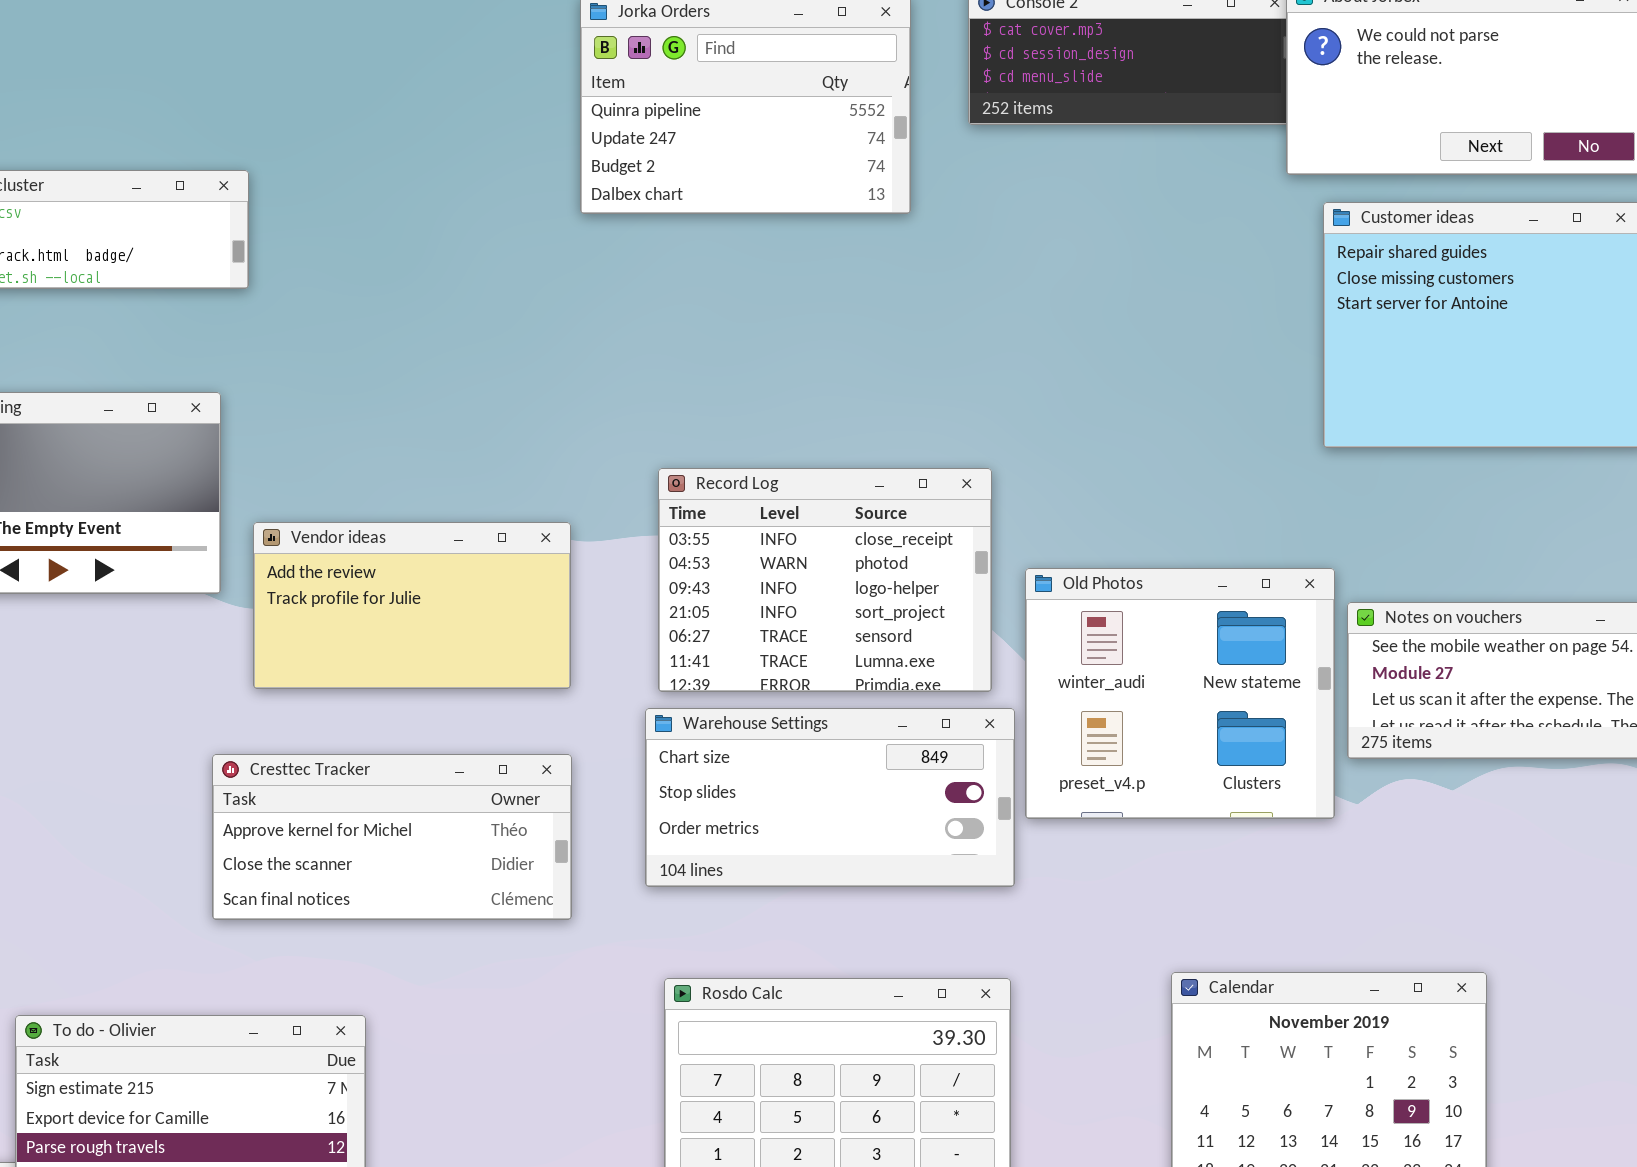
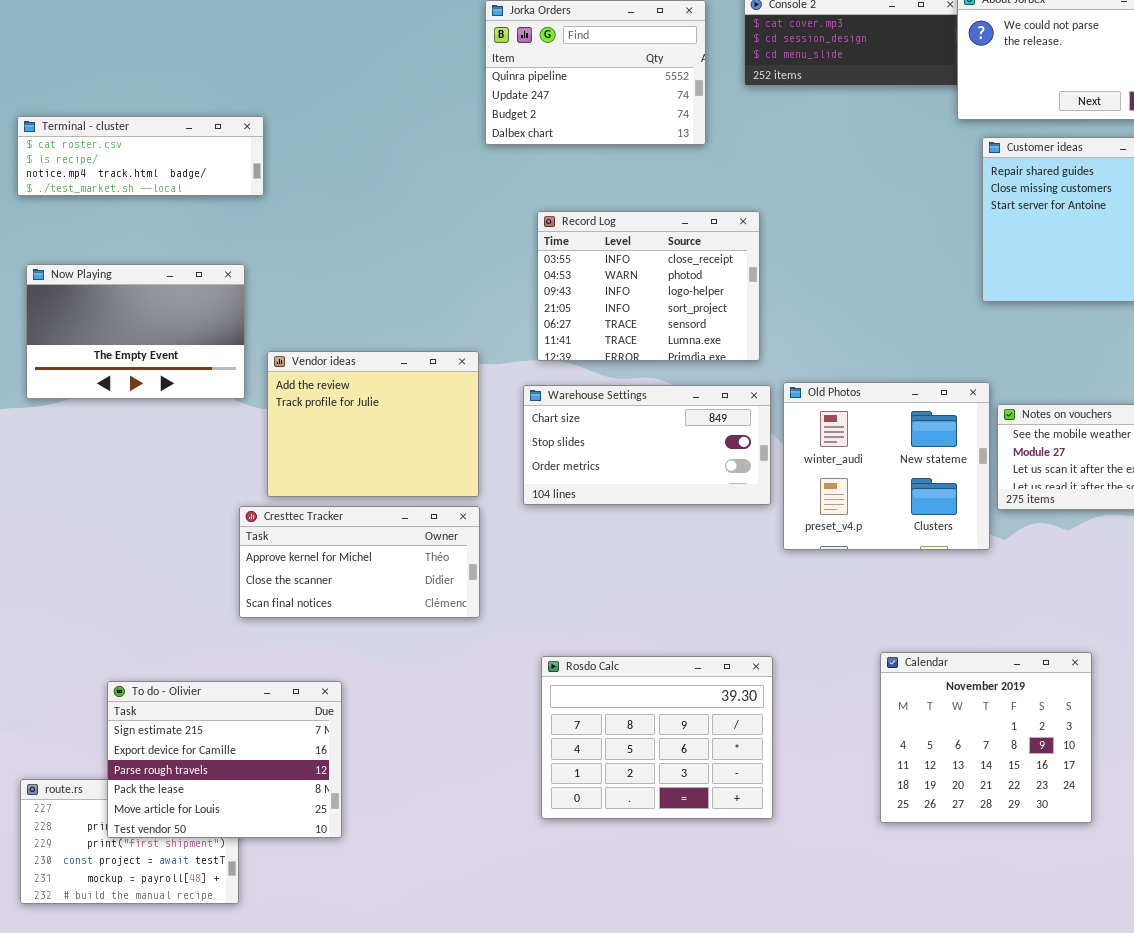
Record Log: [658,468,992,692] -> [537,211,760,361], moved
Vendor ideas: [253,522,571,689] -> [267,351,479,497], resized
Warehouse Settings: [645,708,1015,887] -> [523,385,771,505], moved

